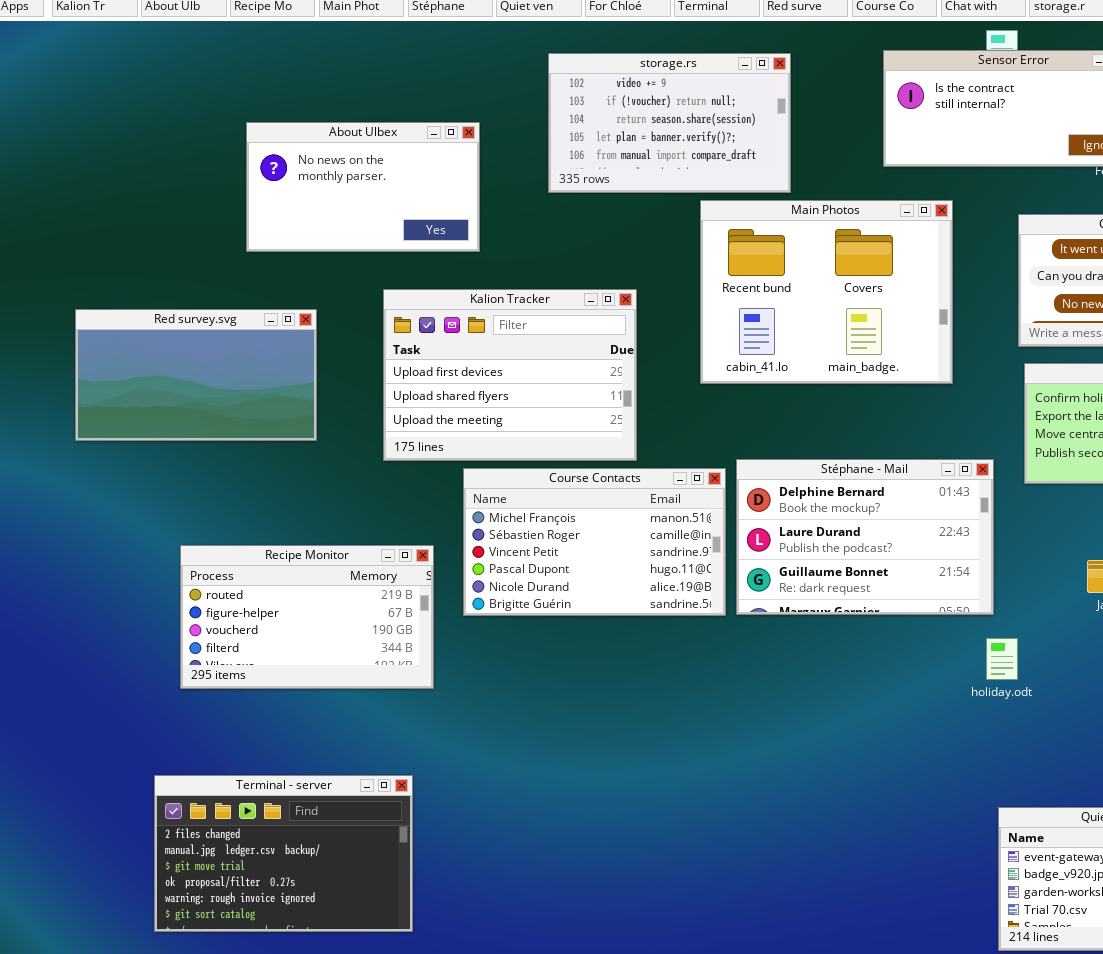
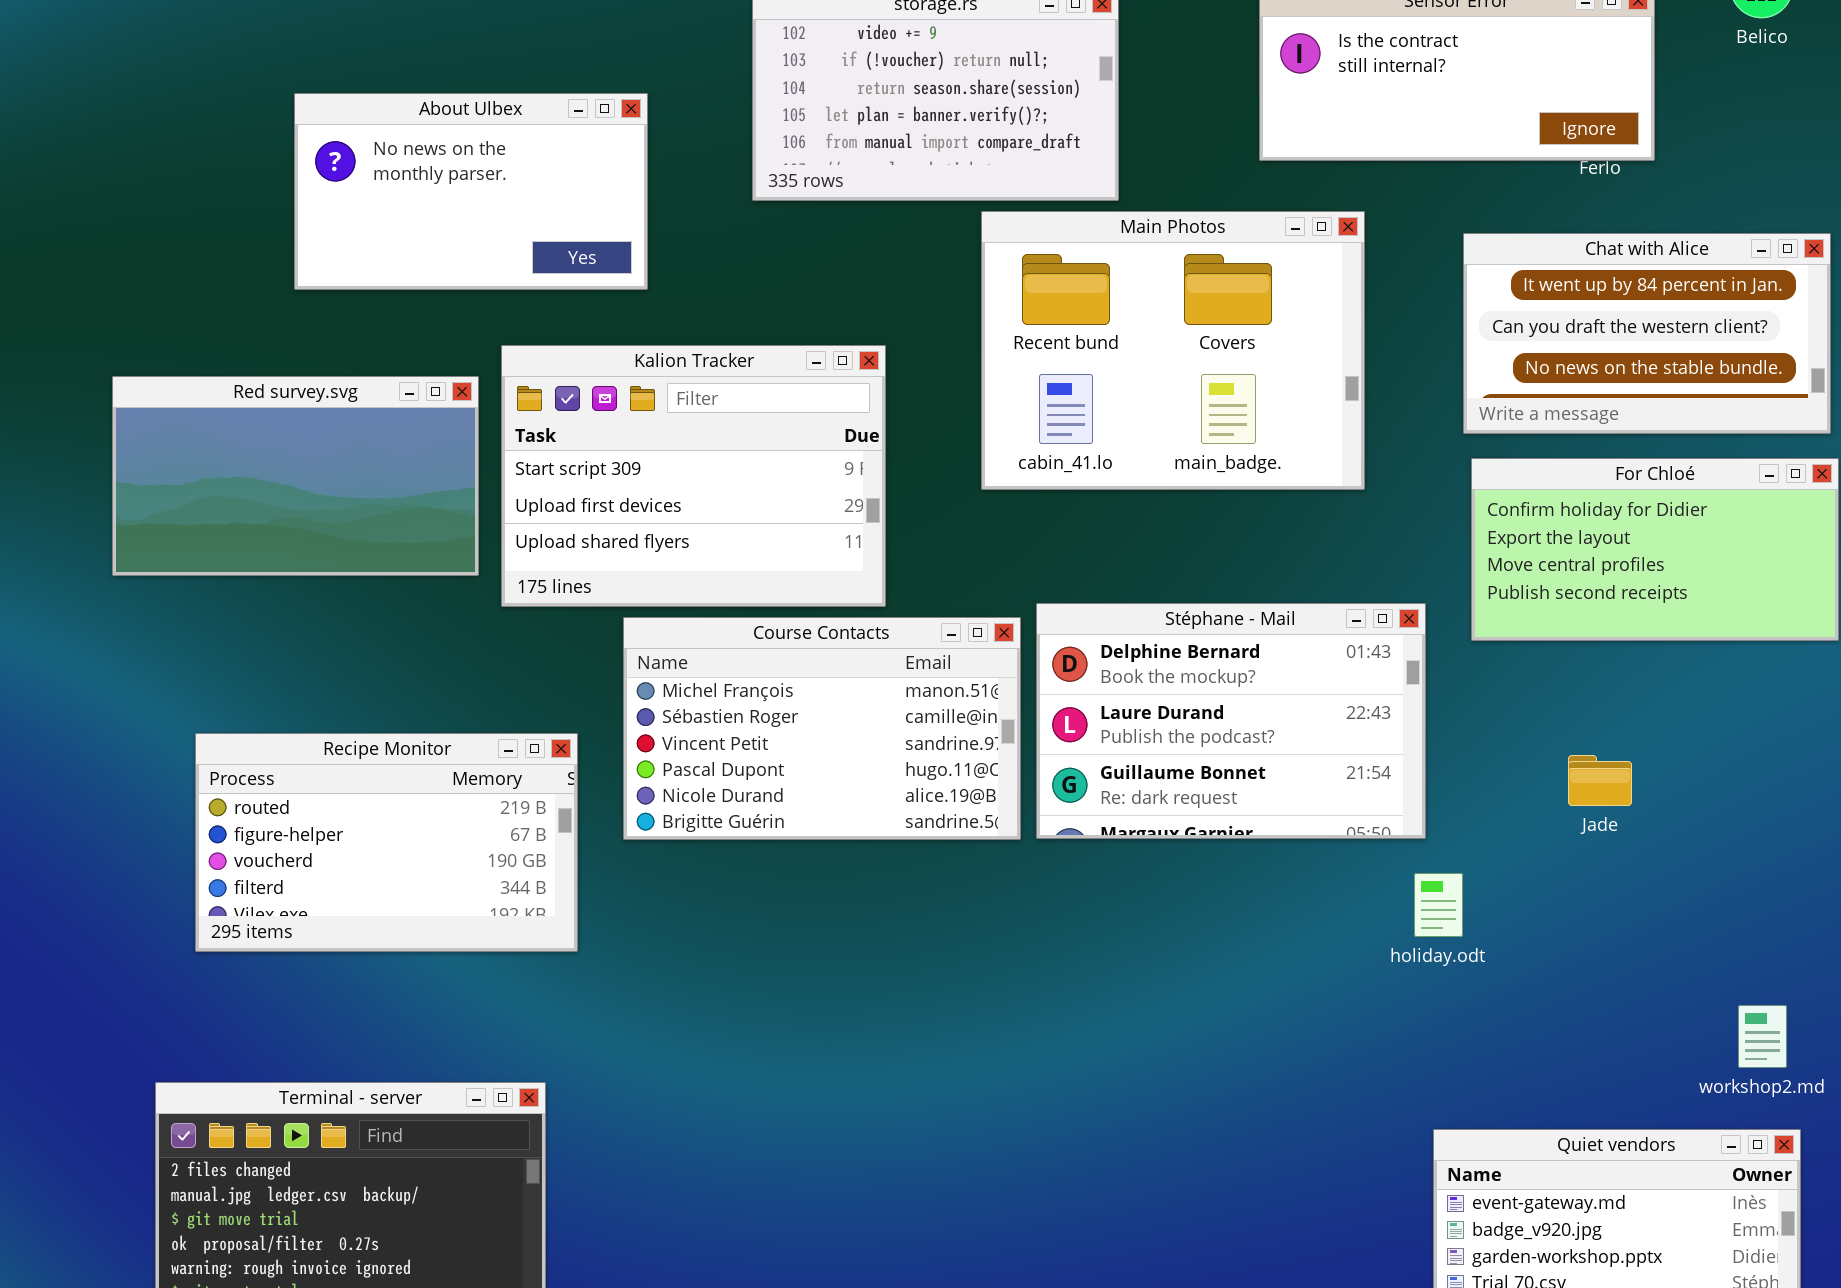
Kalion Tracker: [383,289,637,461] -> [501,345,886,607], scrolled up 1 row
Red survey.svg: [75,309,317,441] -> [112,376,479,576], moved

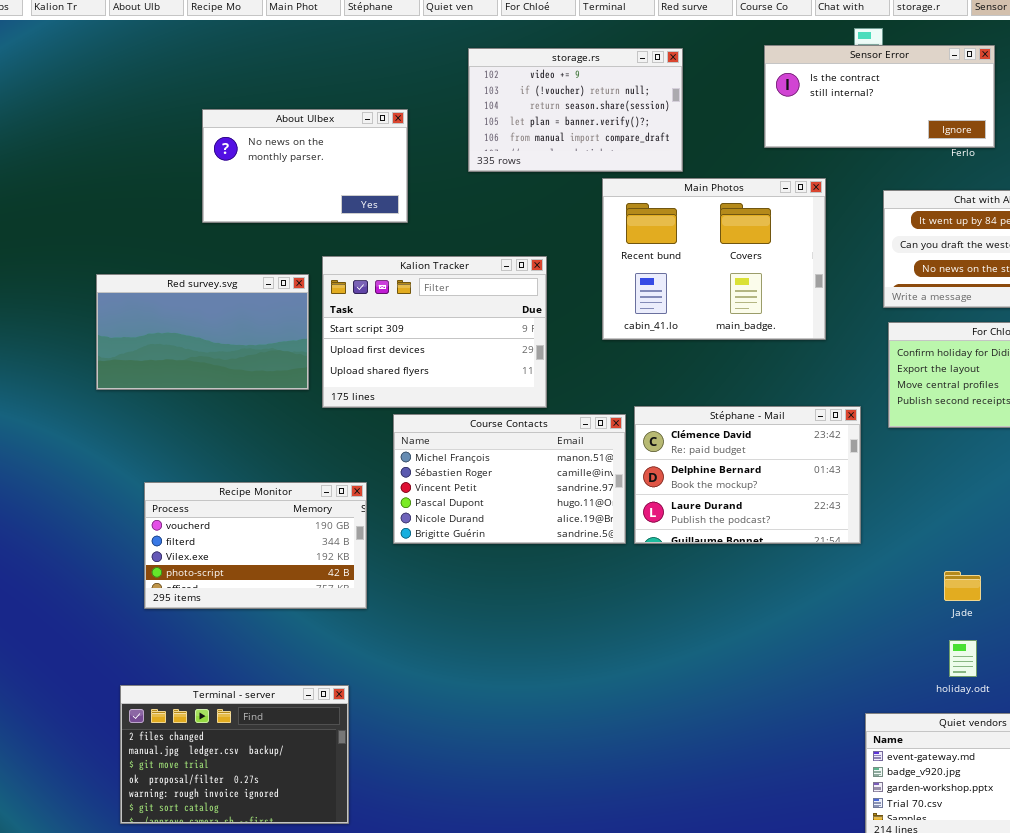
Stéphane - Mail: [1036,603,1426,839] -> [634,406,861,544], scrolled up 1 row
Recipe Monitor: [195,733,578,952] -> [144,482,367,609], scrolled down 2 rows
Jade: [1568,755,1632,806] -> [944,571,981,601], moved
holiday.odt: [1414,873,1463,937] -> [949,640,977,677], moved

